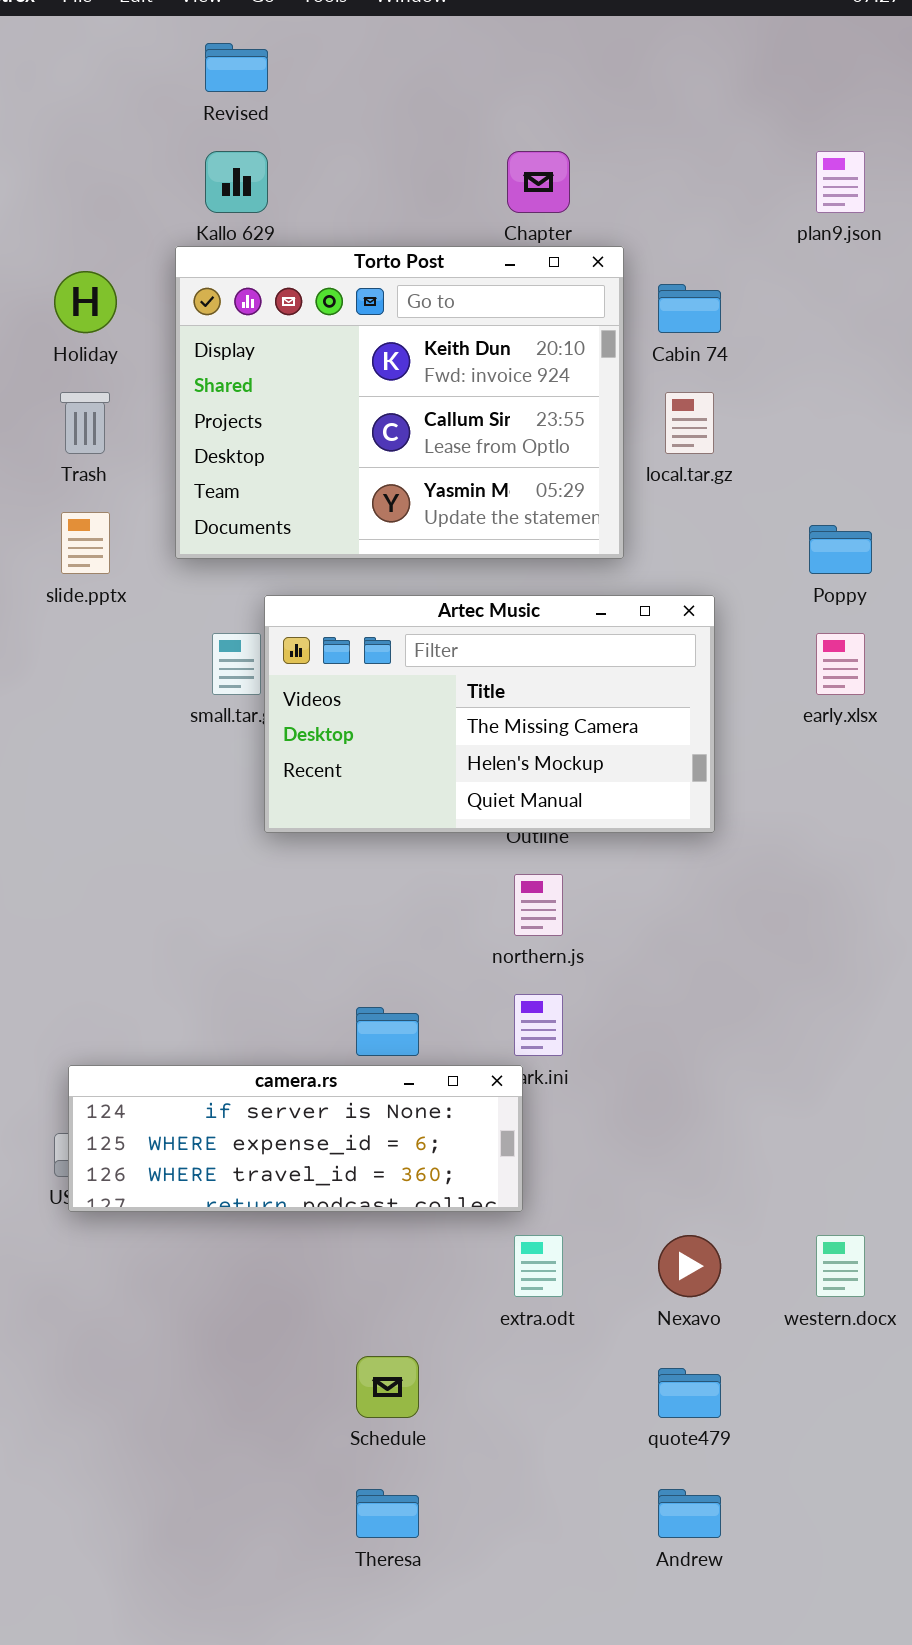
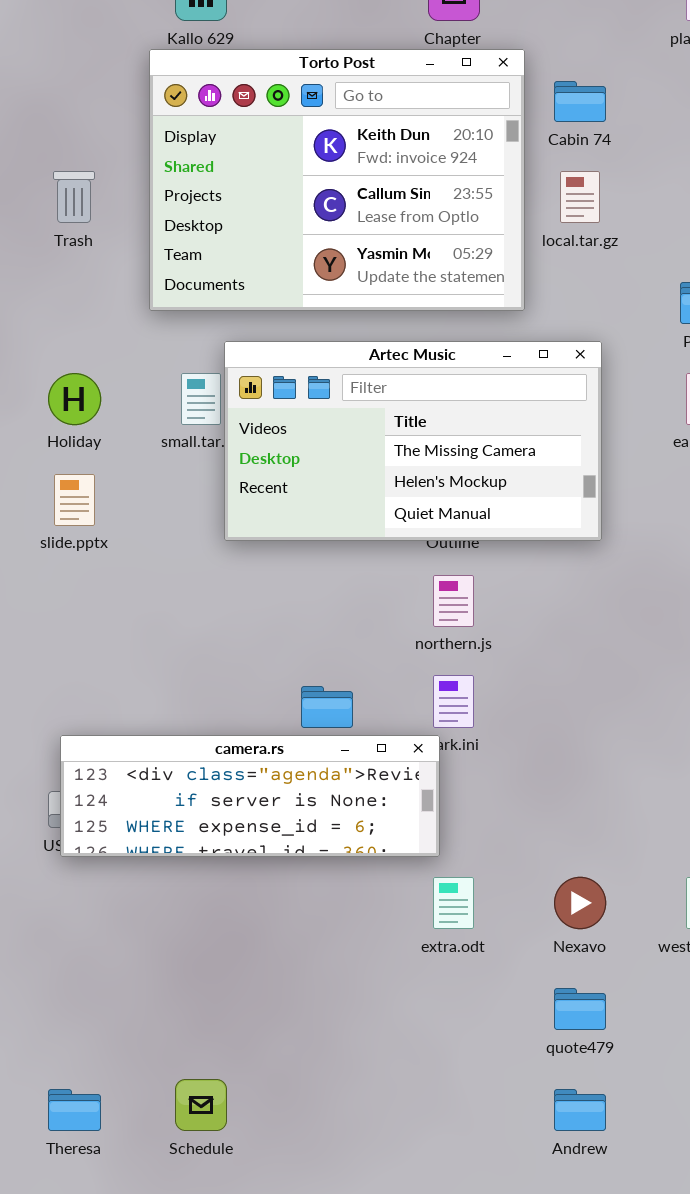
Holiday: [54,271,117,333] -> [48,373,101,425], moved
slide.pptx: [61,512,110,574] -> [54,474,95,526], moved
camera.rs: [68,1065,523,1212] -> [60,735,440,857], scrolled up 1 row
Schedule: [356,1356,419,1418] -> [175,1079,227,1131], moved
Theresa: [356,1489,419,1538] -> [48,1089,101,1131], moved

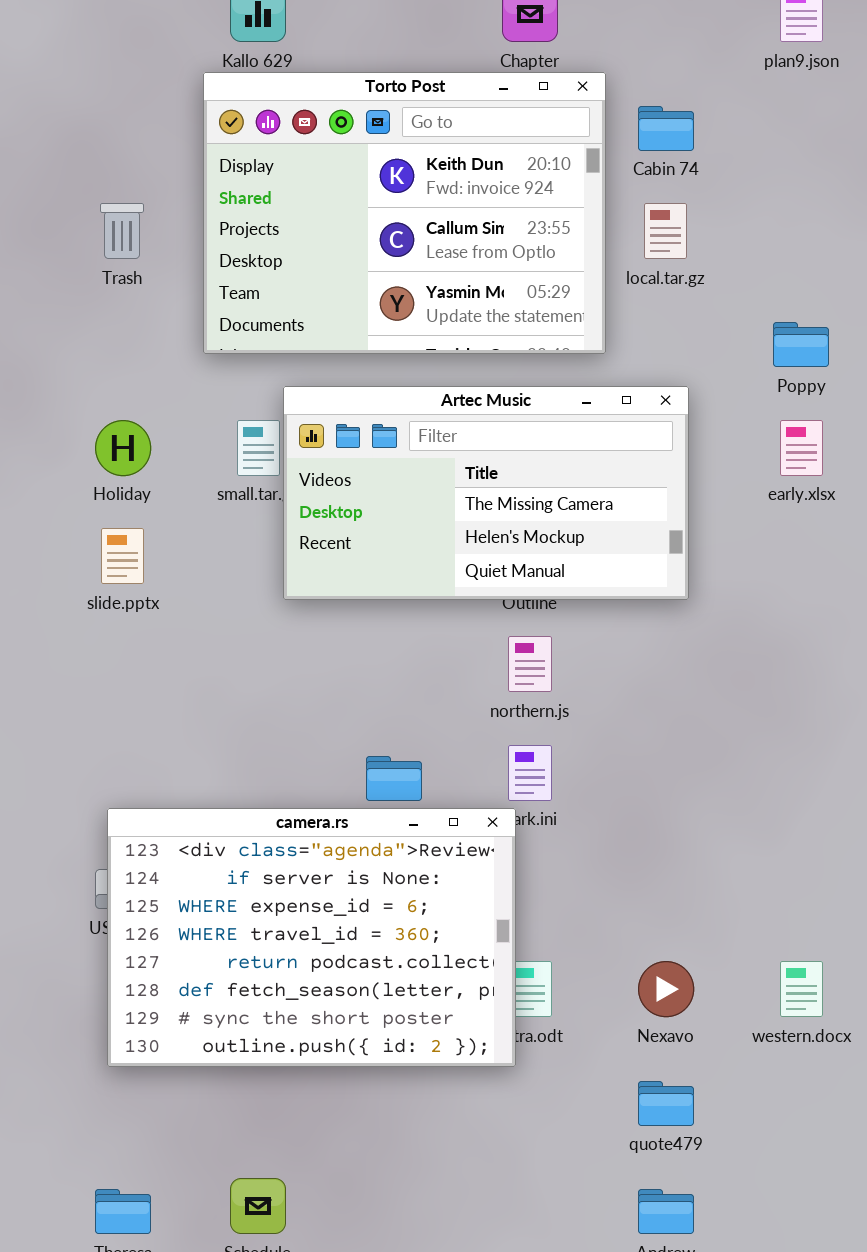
camera.rs: [60,735,440,857] -> [107,808,516,1067], resized

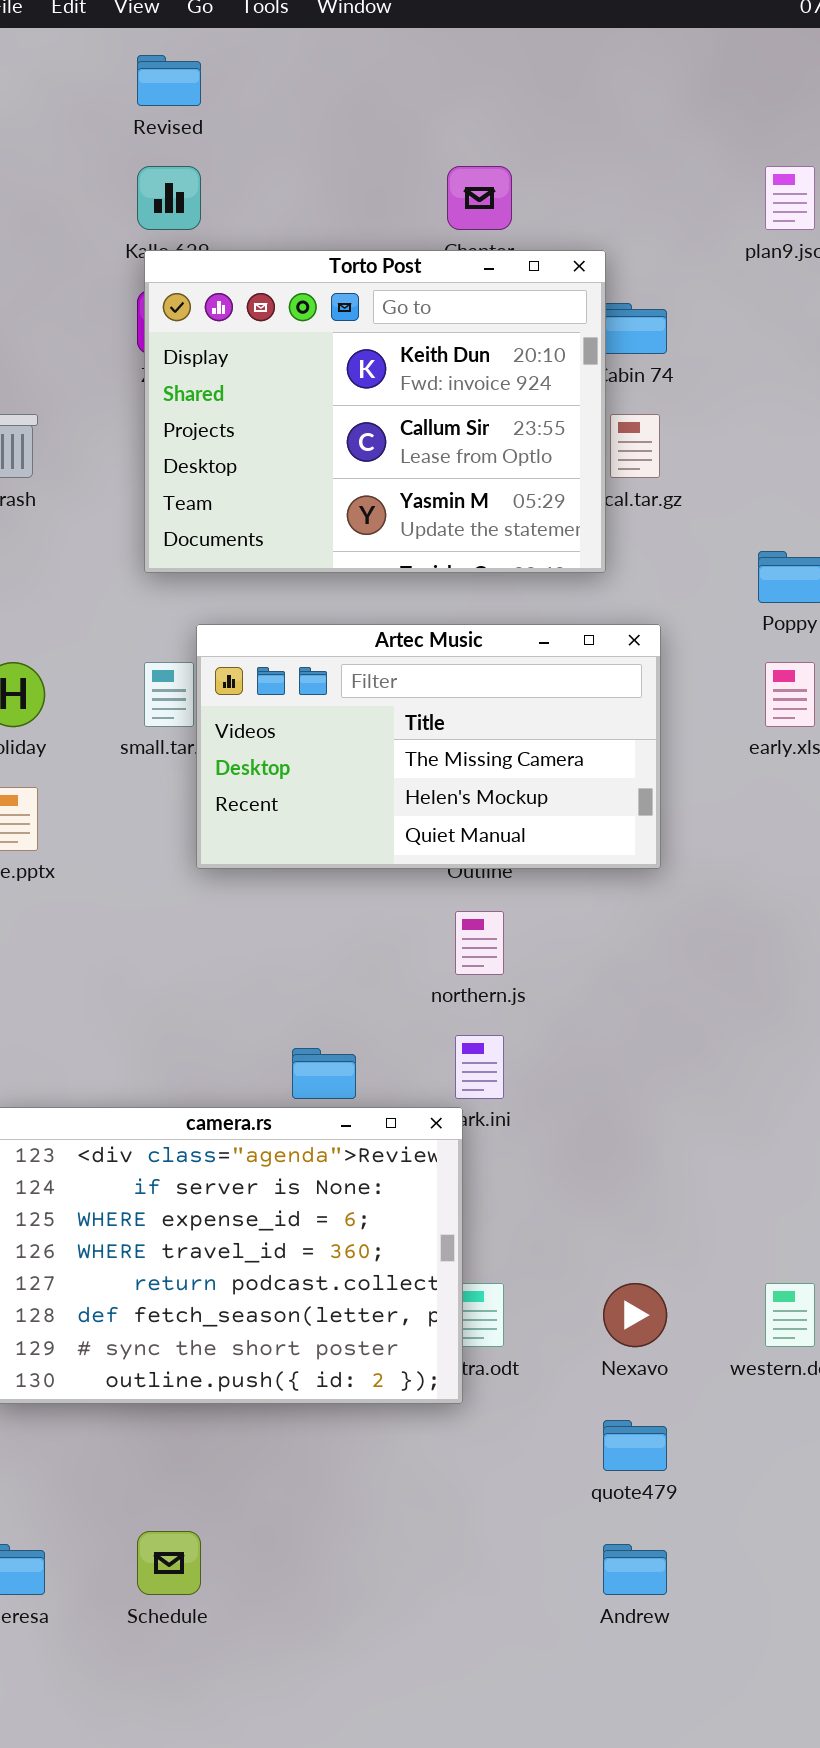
Torto Post: [203,72,606,354] -> [144,250,606,573], moved

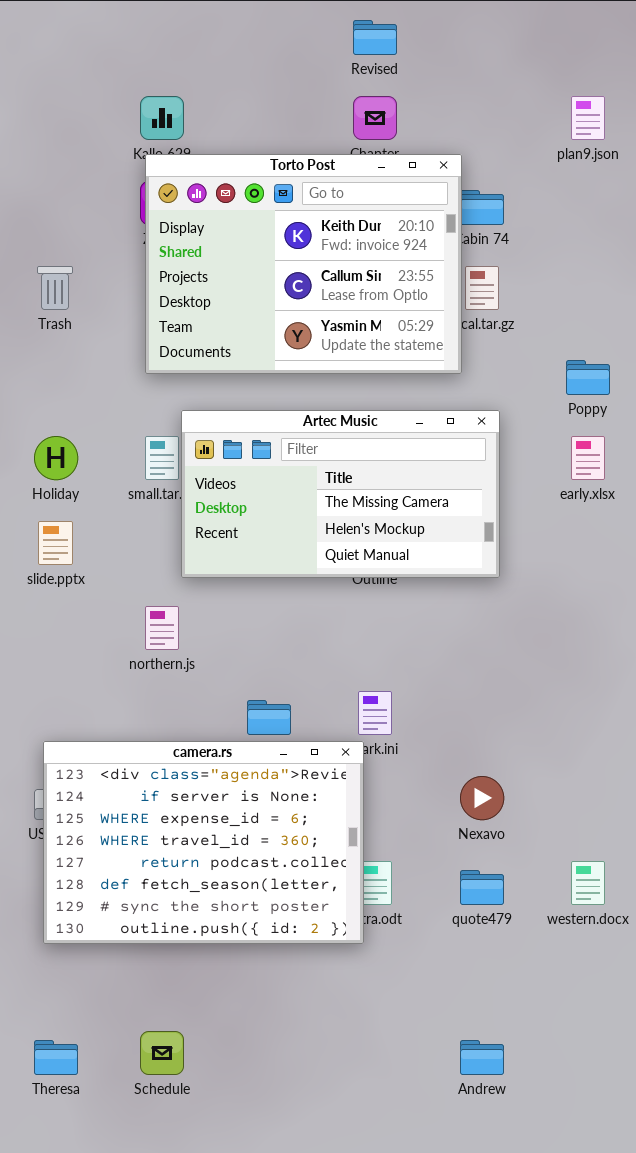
Revised: [137,55,201,106] -> [353,20,397,55], moved
northern.js: [455,911,504,975] -> [145,606,179,650], moved
Nexavo: [603,1283,667,1347] -> [460,776,504,820], moved
quote479: [603,1420,667,1471] -> [460,870,504,905], moved

